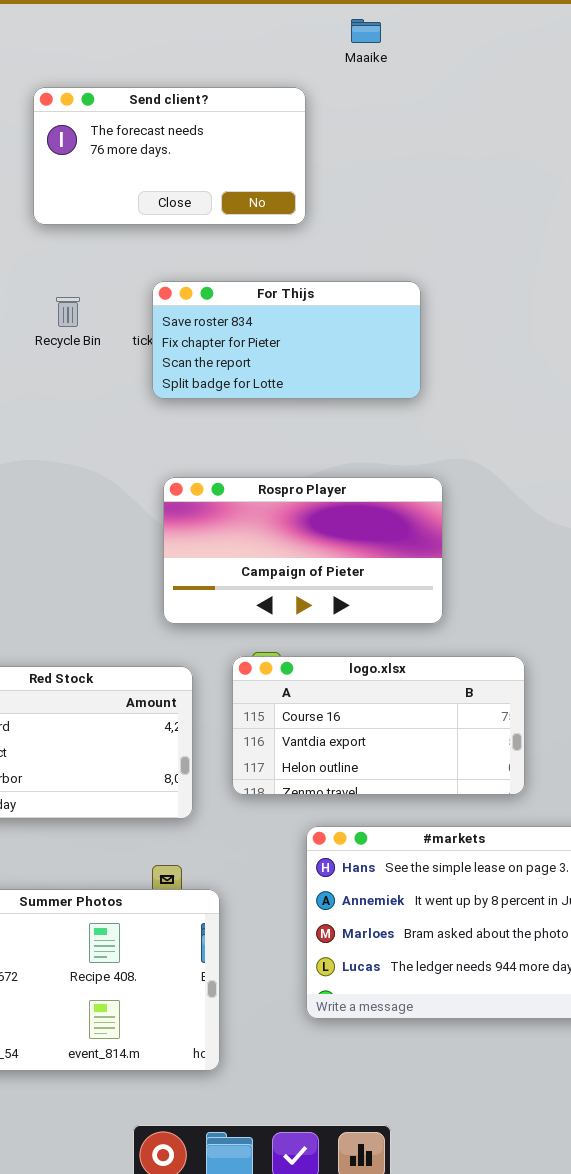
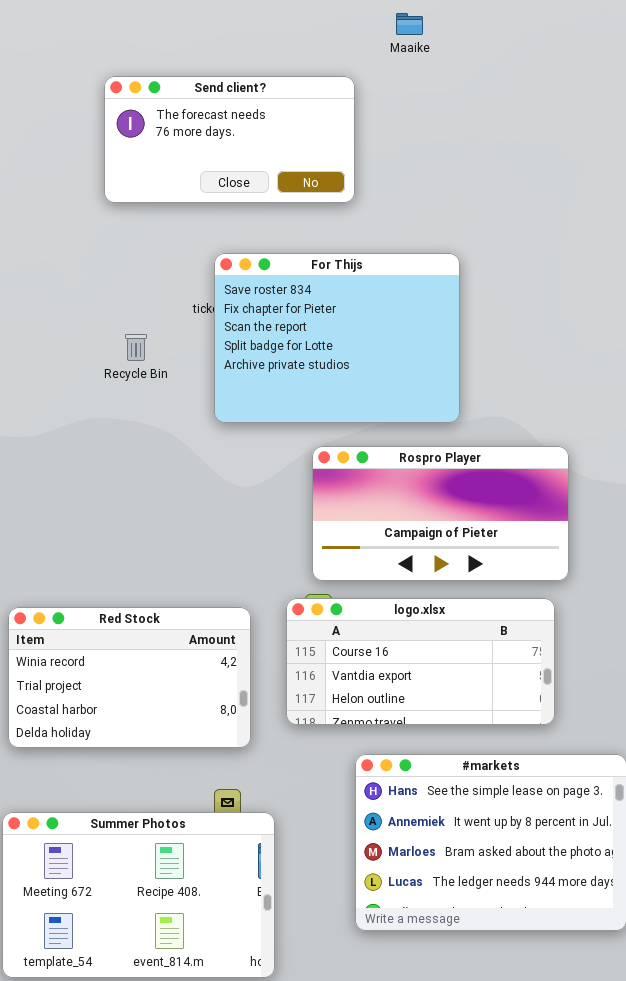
For Thijs: [152,281,421,399] -> [214,253,460,423], resized
Recycle Bin: [56,297,80,327] -> [125,334,147,361], moved
Rospro Player: [163,477,443,624] -> [312,446,569,581], moved

